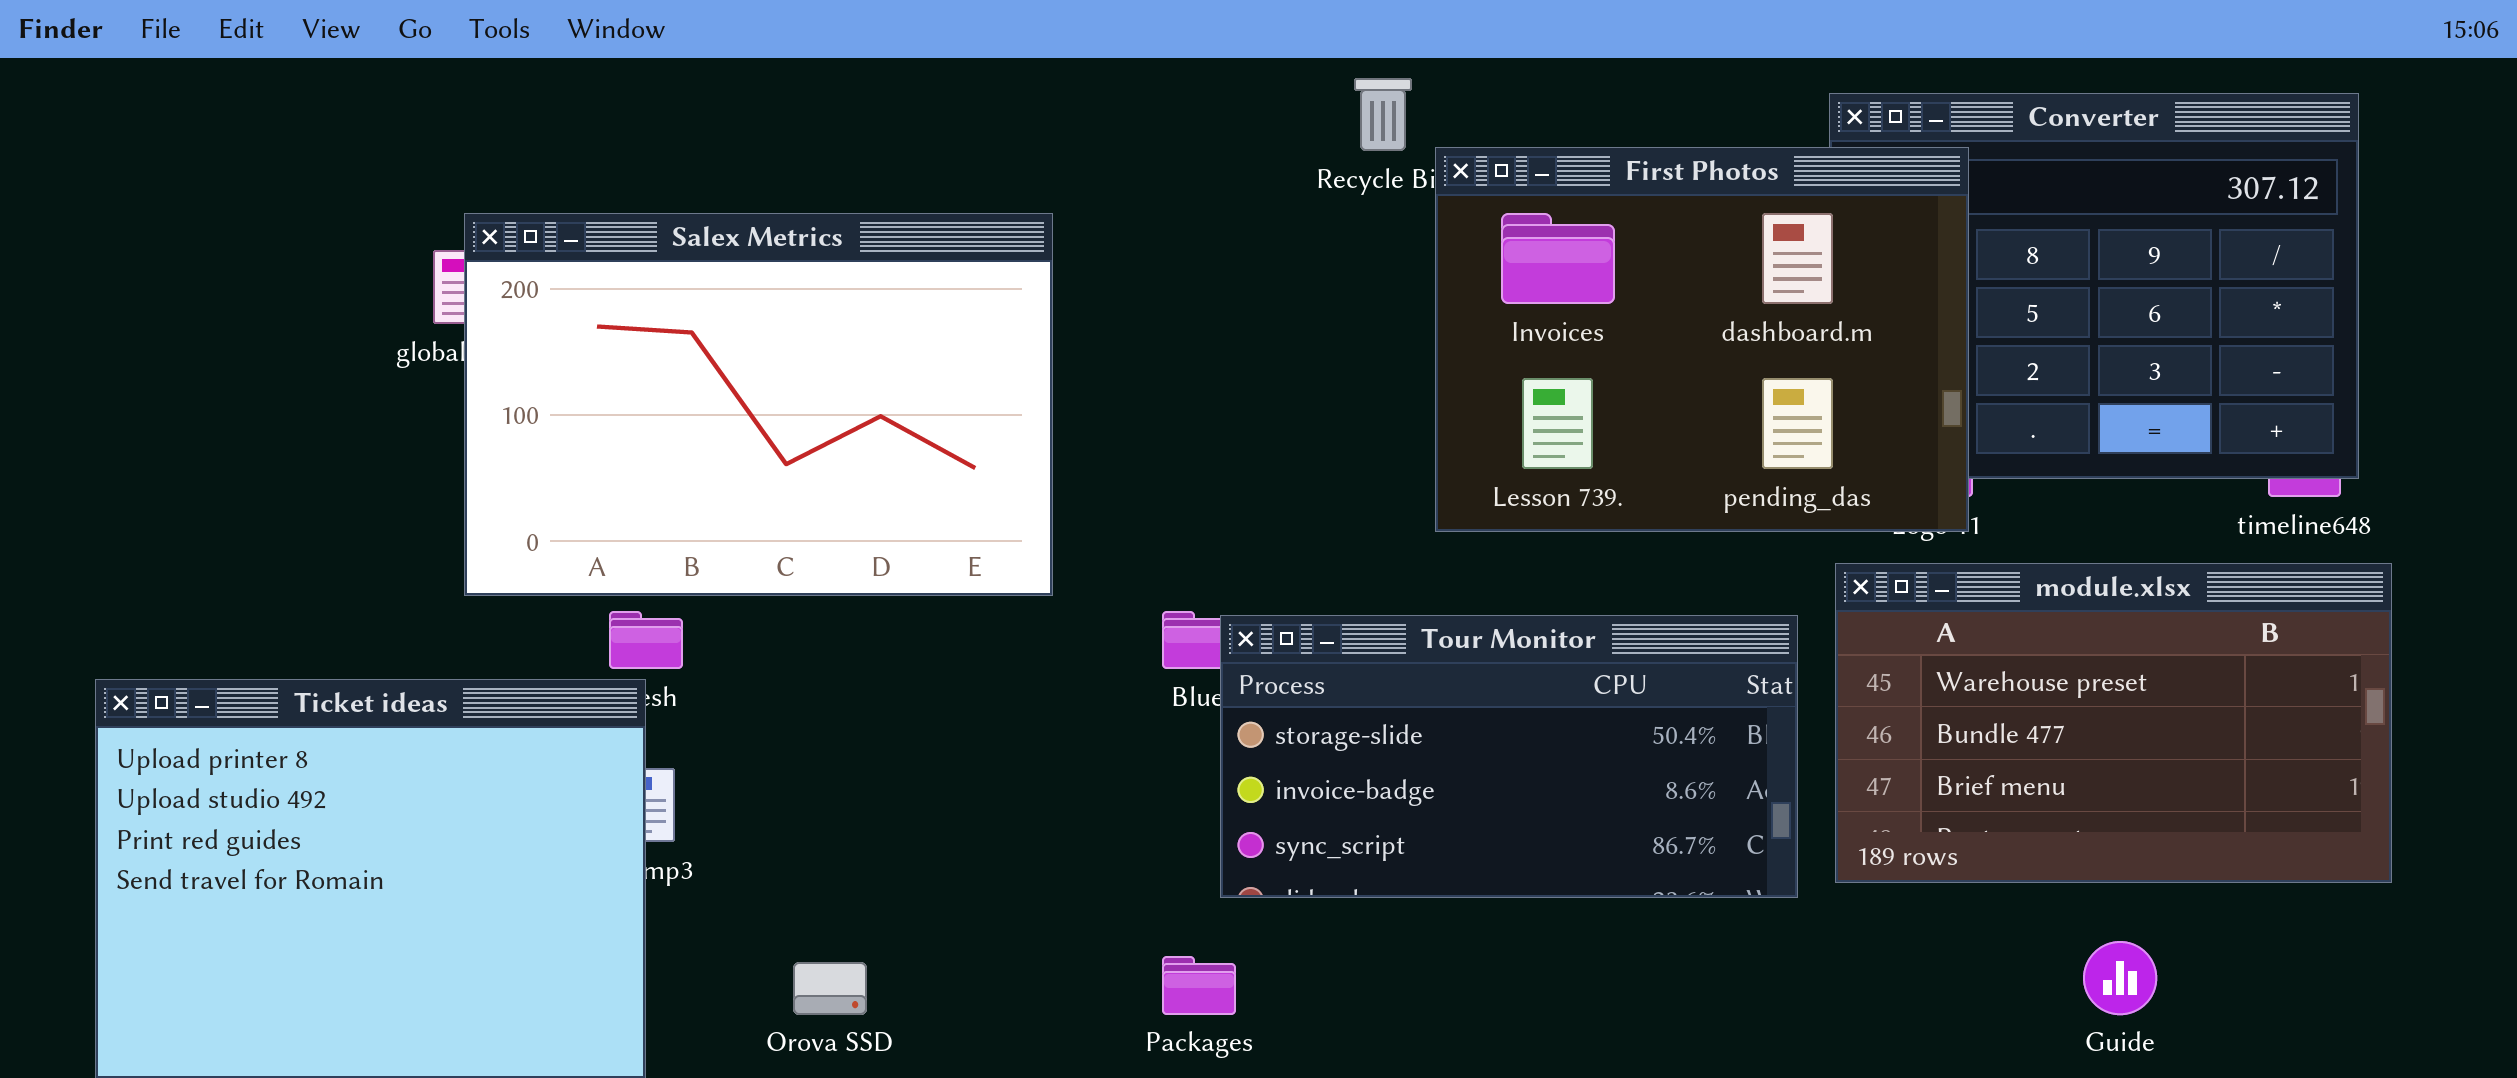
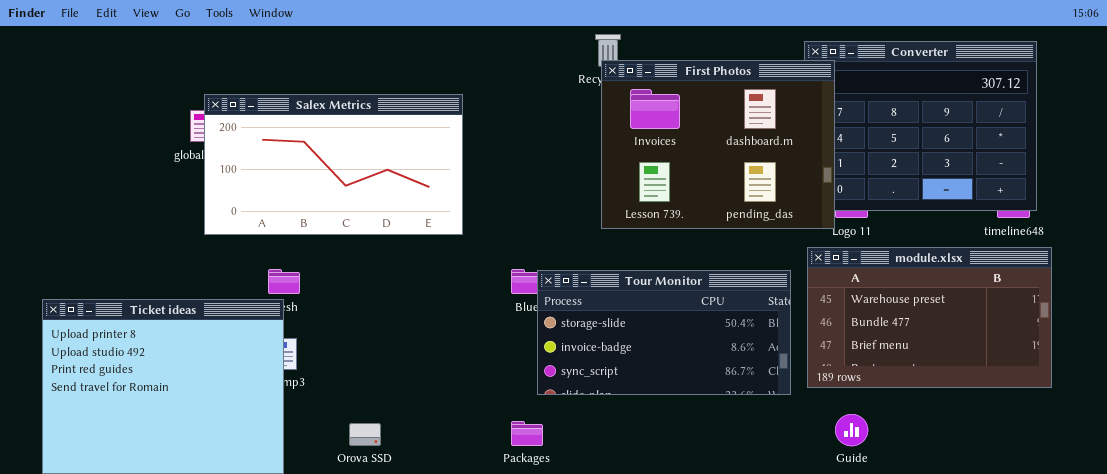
First Photos: [1435,147,1969,532] -> [601,60,835,229], moved
Salex Metrics: [464,213,1053,596] -> [204,94,463,235], resized
Guide: [2083,941,2157,1015] -> [835,414,868,446], moved

